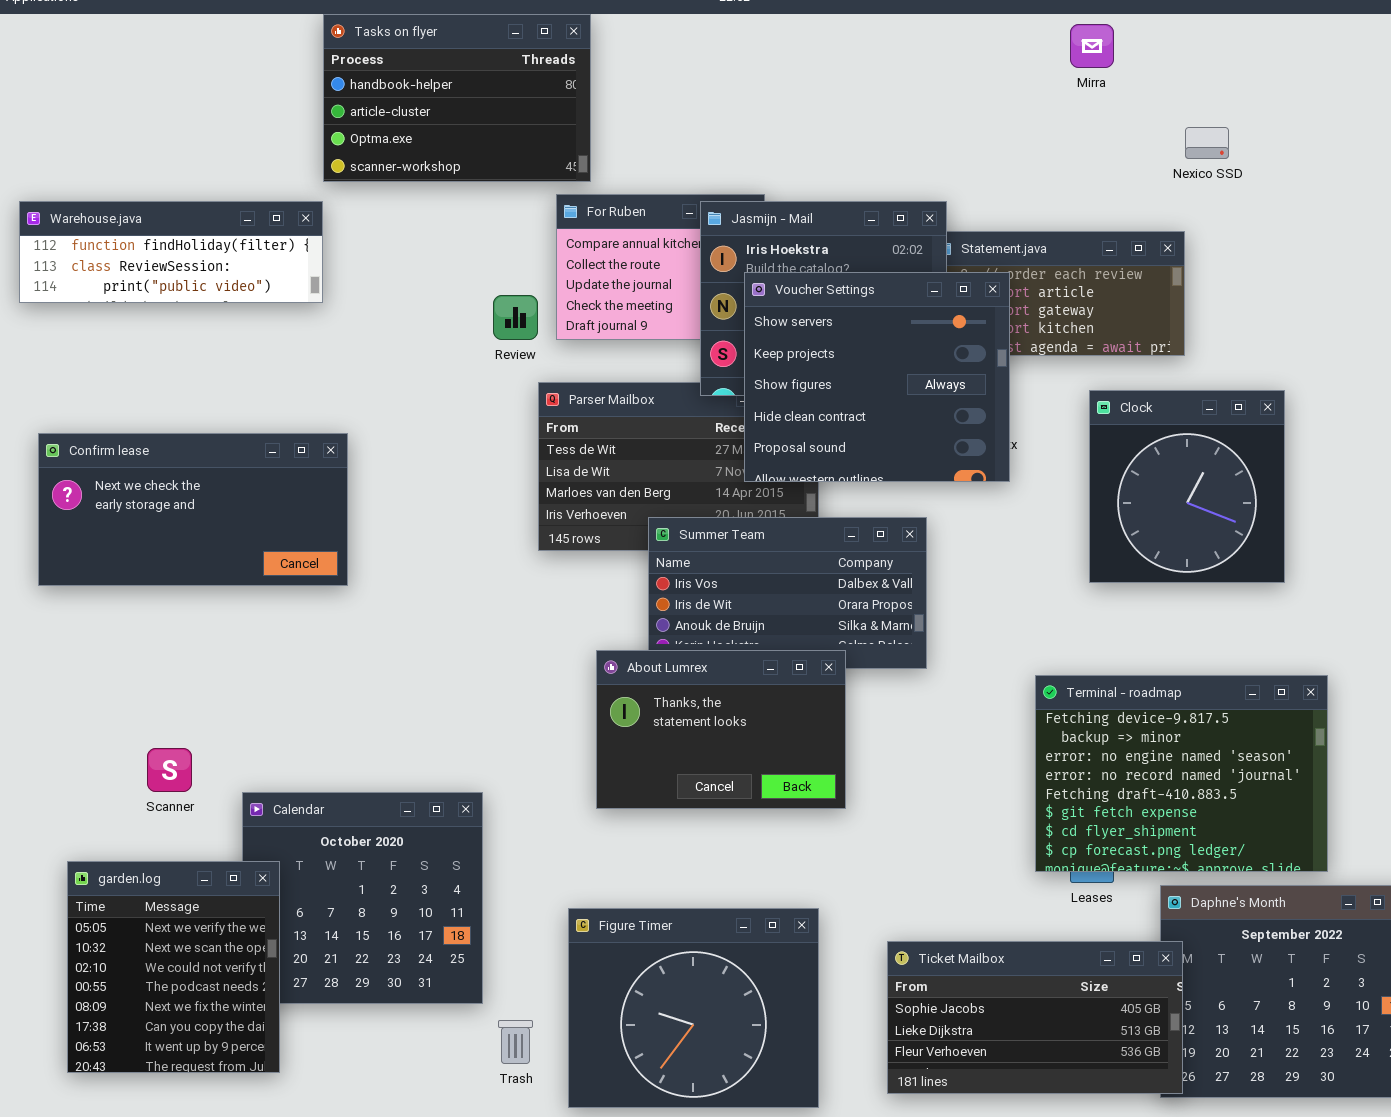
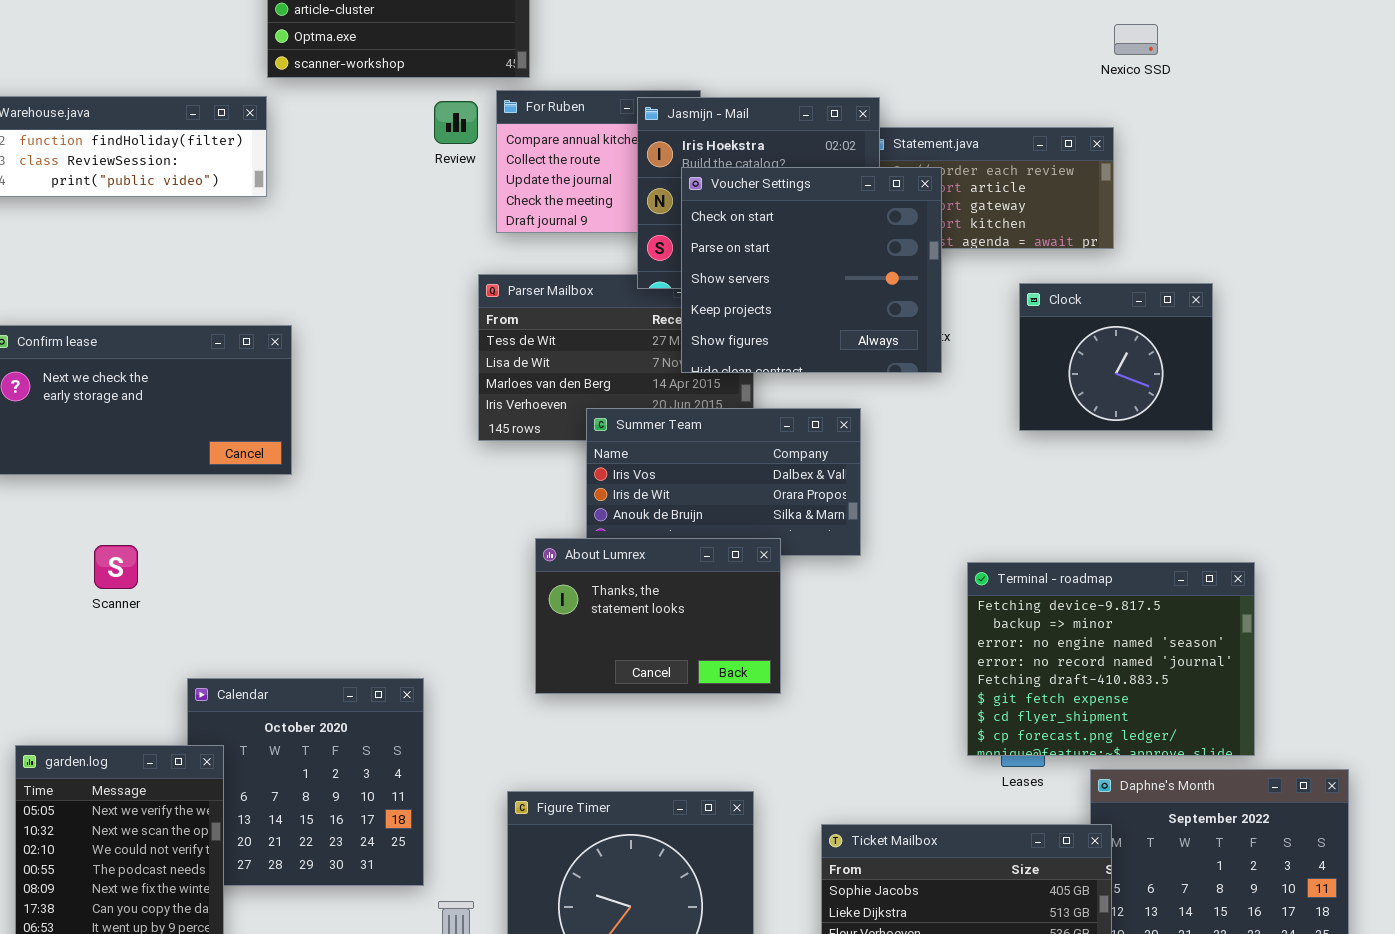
Voucher Settings: [744,272,1010,482] -> [681,167,942,373], scrolled up 2 rows
Review: [493,295,538,340] -> [434,101,478,144], moved
Clock: [1089,390,1285,583] -> [1019,283,1213,431], resized
Scanner: [147,748,192,792] -> [94,545,138,589], moved

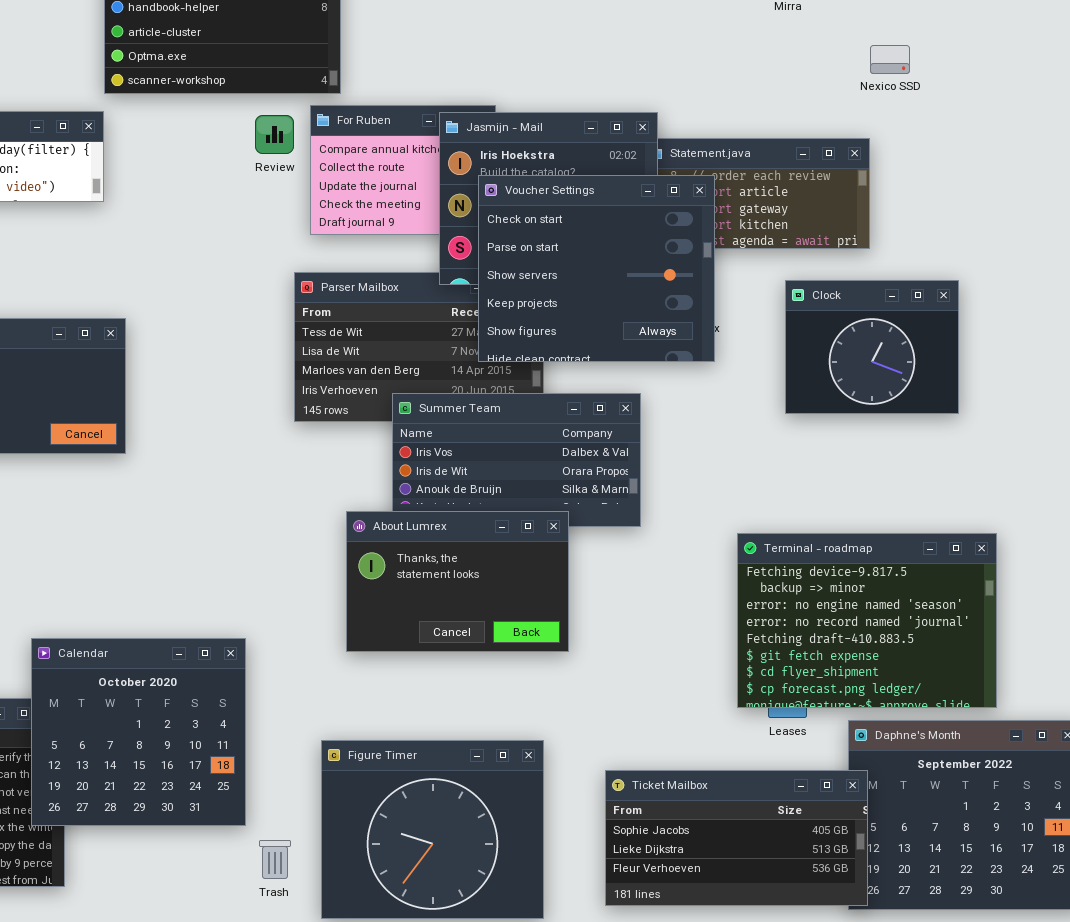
Calendar: [187,678,424,886] -> [31,638,246,826], raised

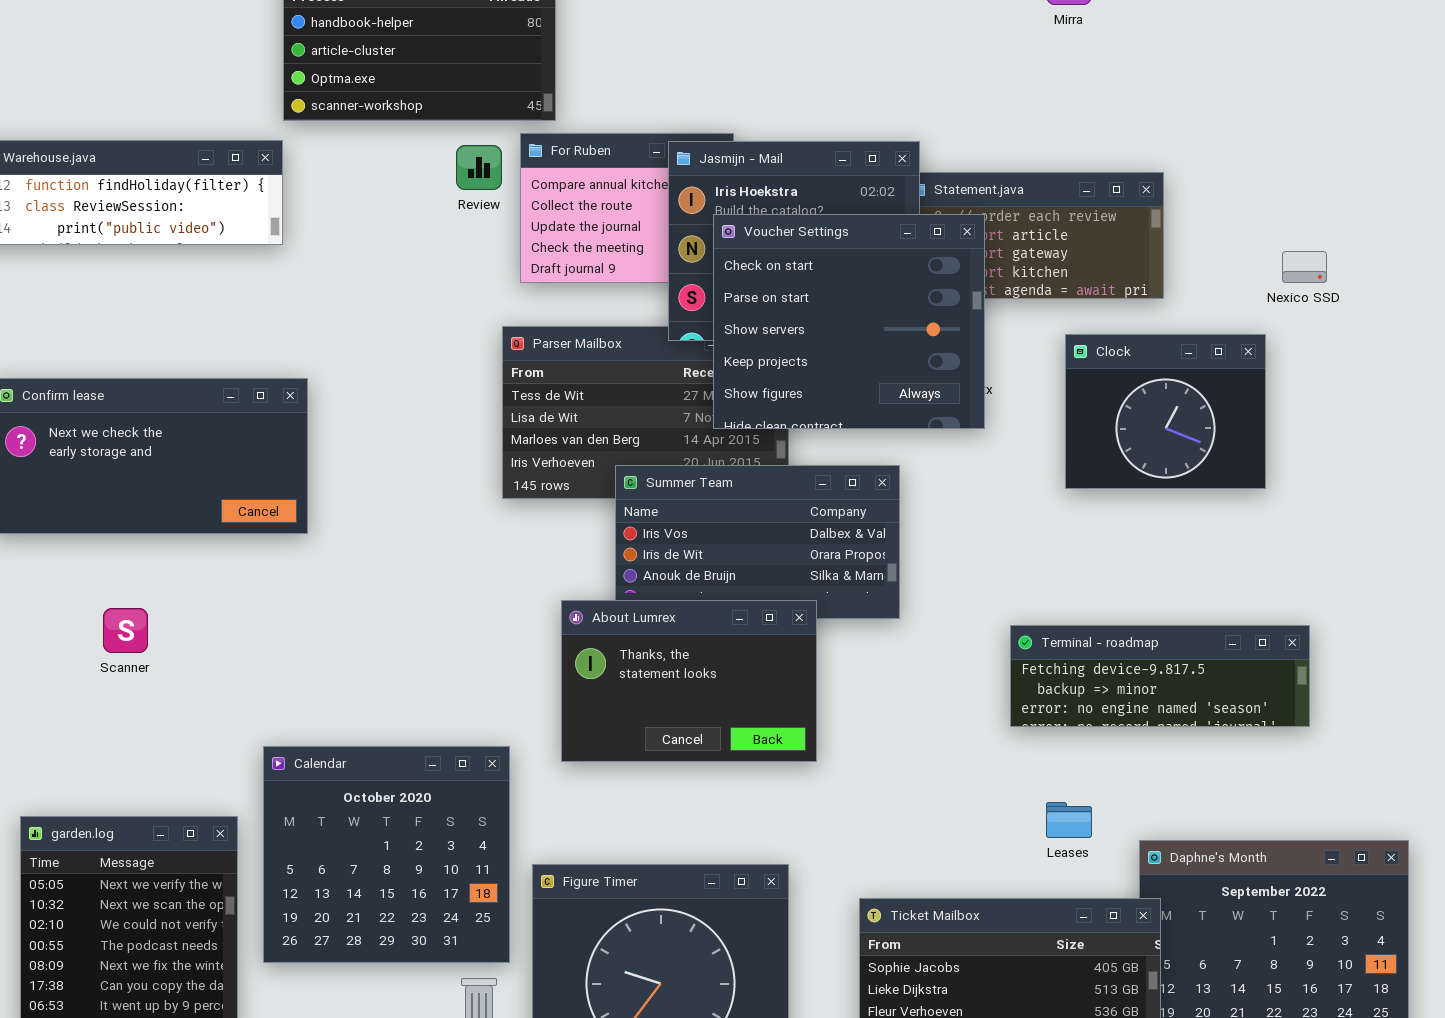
Nexico SSD: [870,45,910,74] -> [1282,251,1327,283], moved
Terminal - roadmap: [737,533,997,708] -> [1010,625,1310,727], resized
Calendar: [31,638,246,826] -> [263,746,510,963], moved

